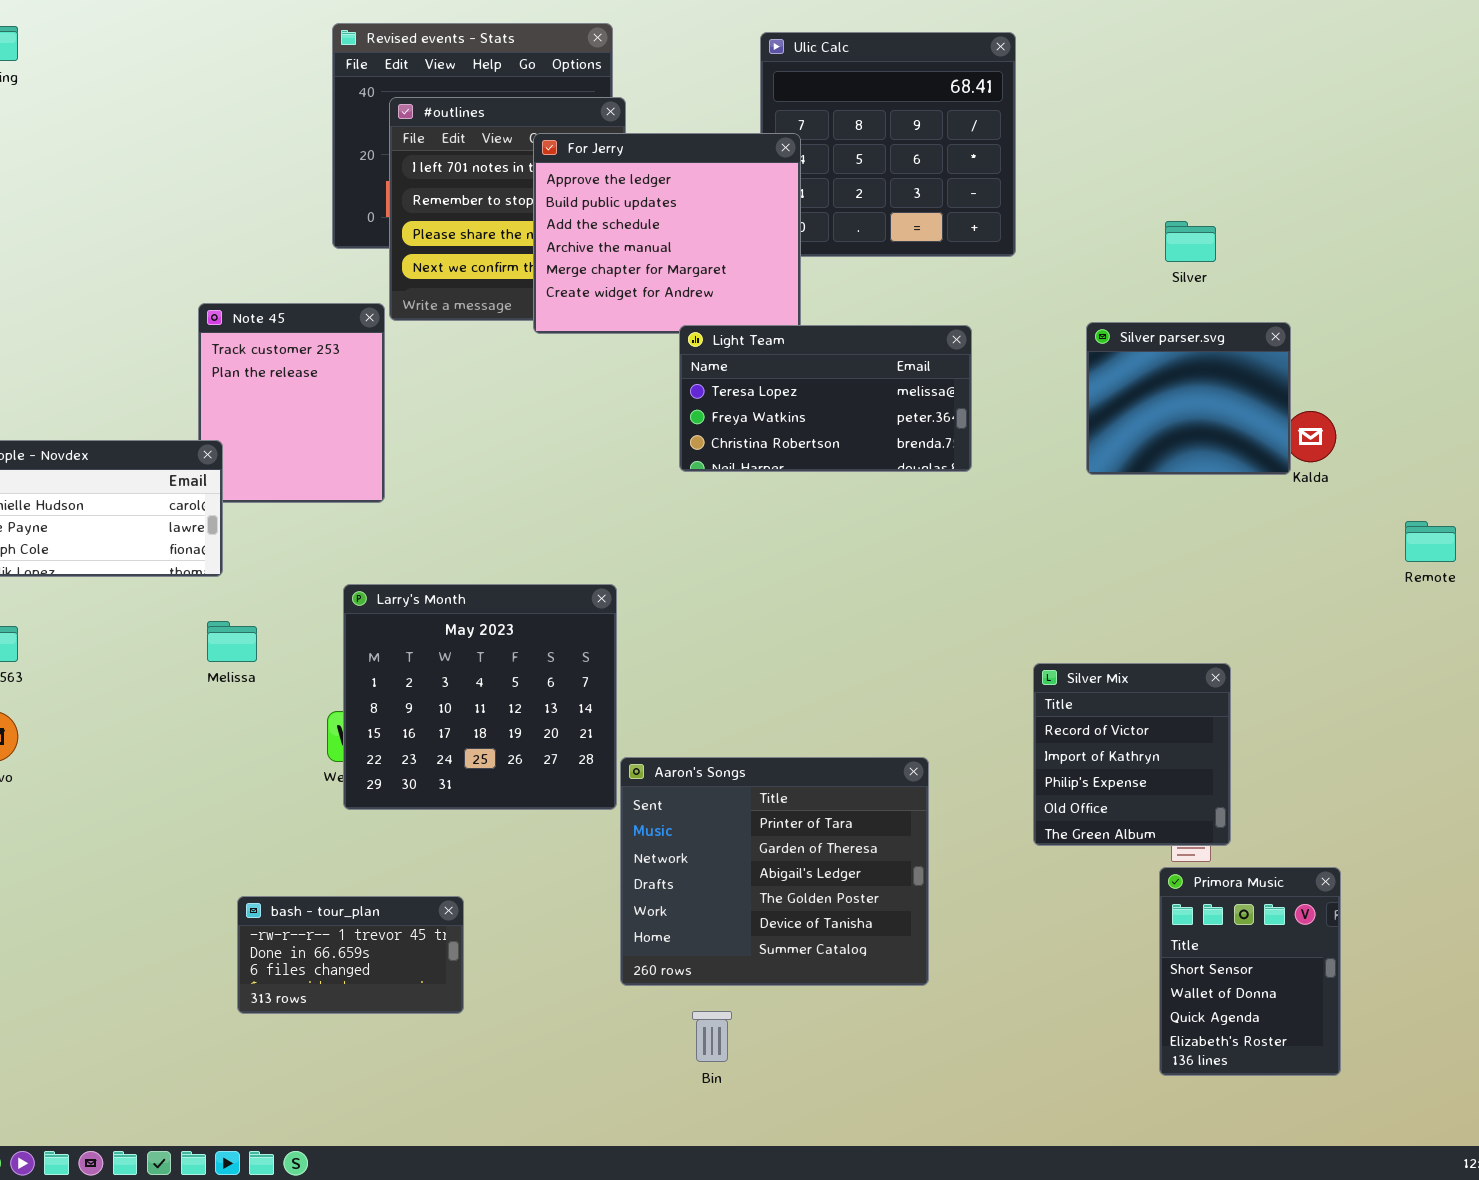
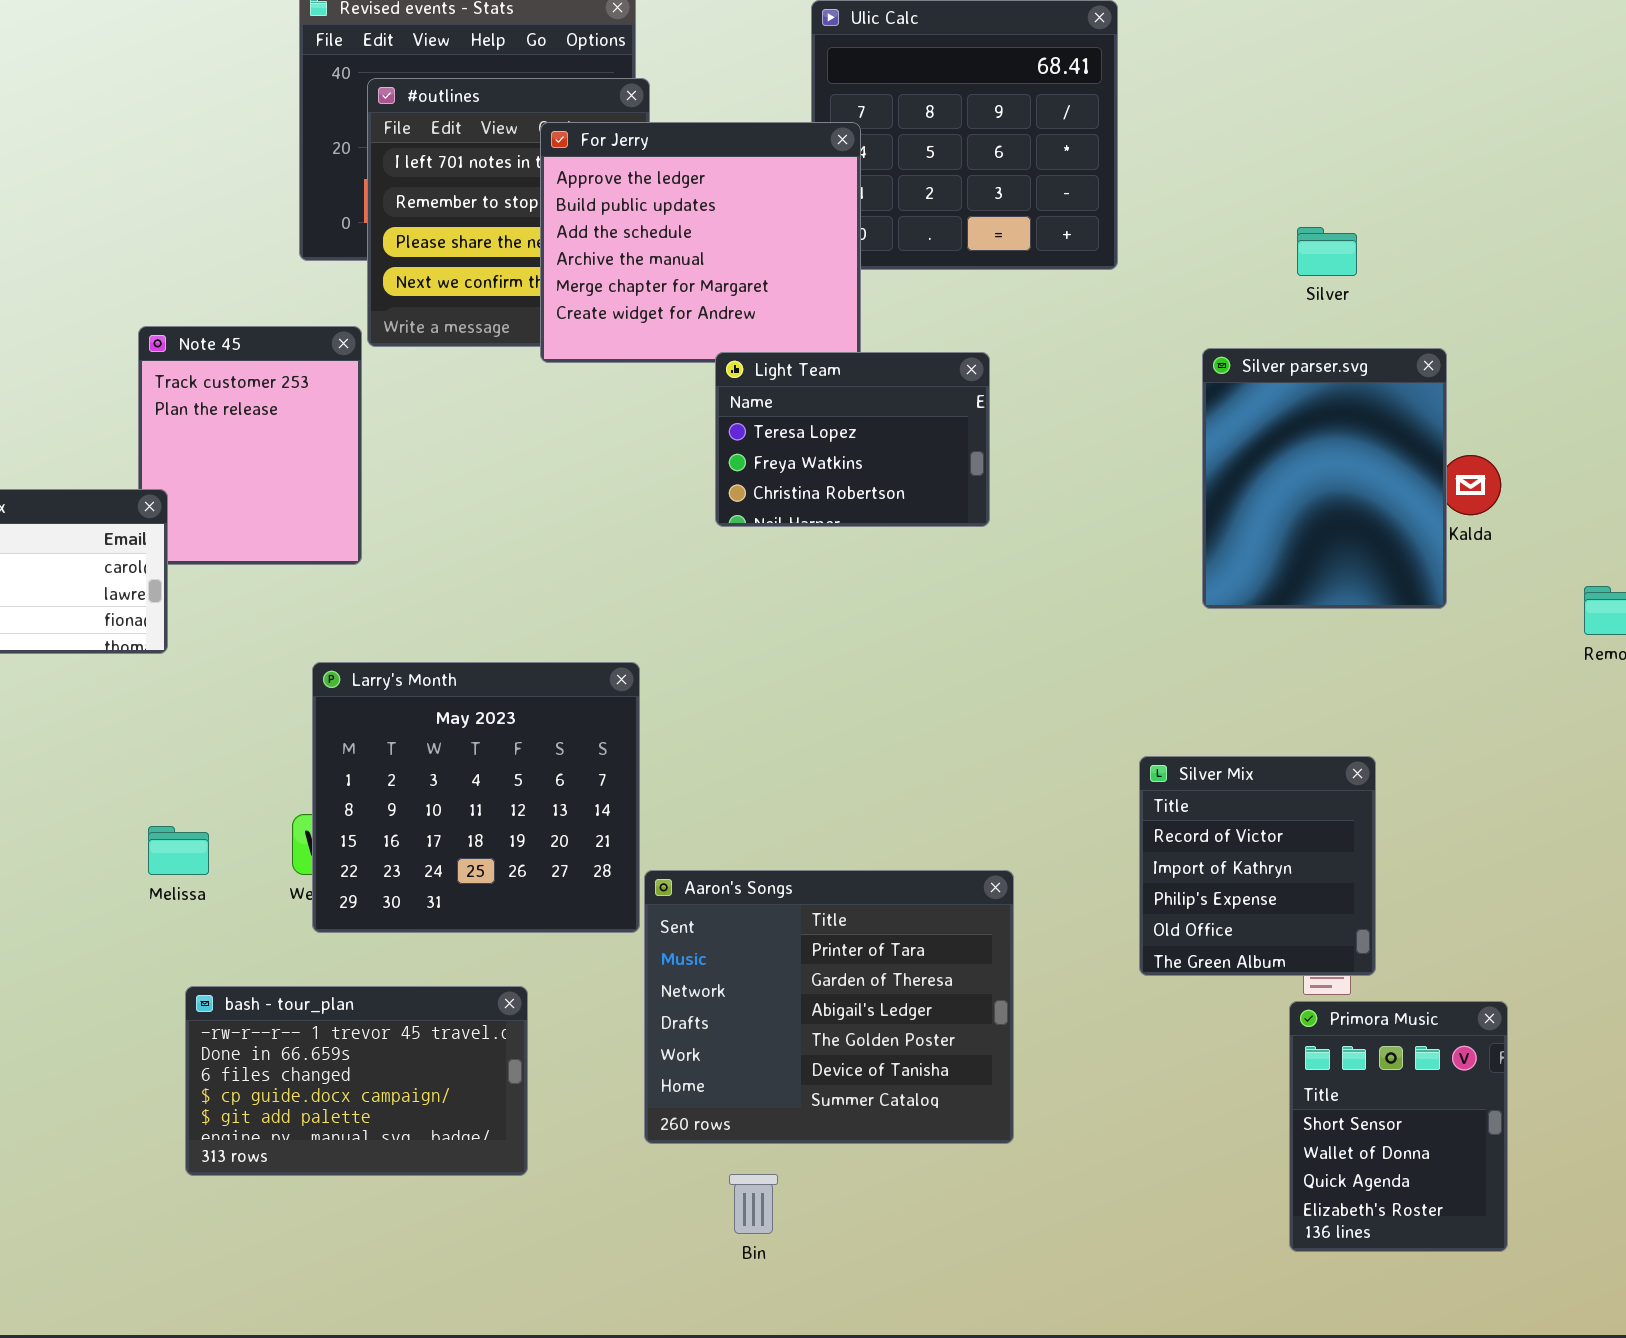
Silver parser.svg: [1086,322,1291,475] -> [1202,348,1447,609], resized
Light Team: [679,325,972,472] -> [715,352,990,527], resized
Melissa: [207,621,257,662] -> [148,826,209,875], moved
bash - tour_plan: [237,896,464,1014] -> [185,986,528,1176], resized

